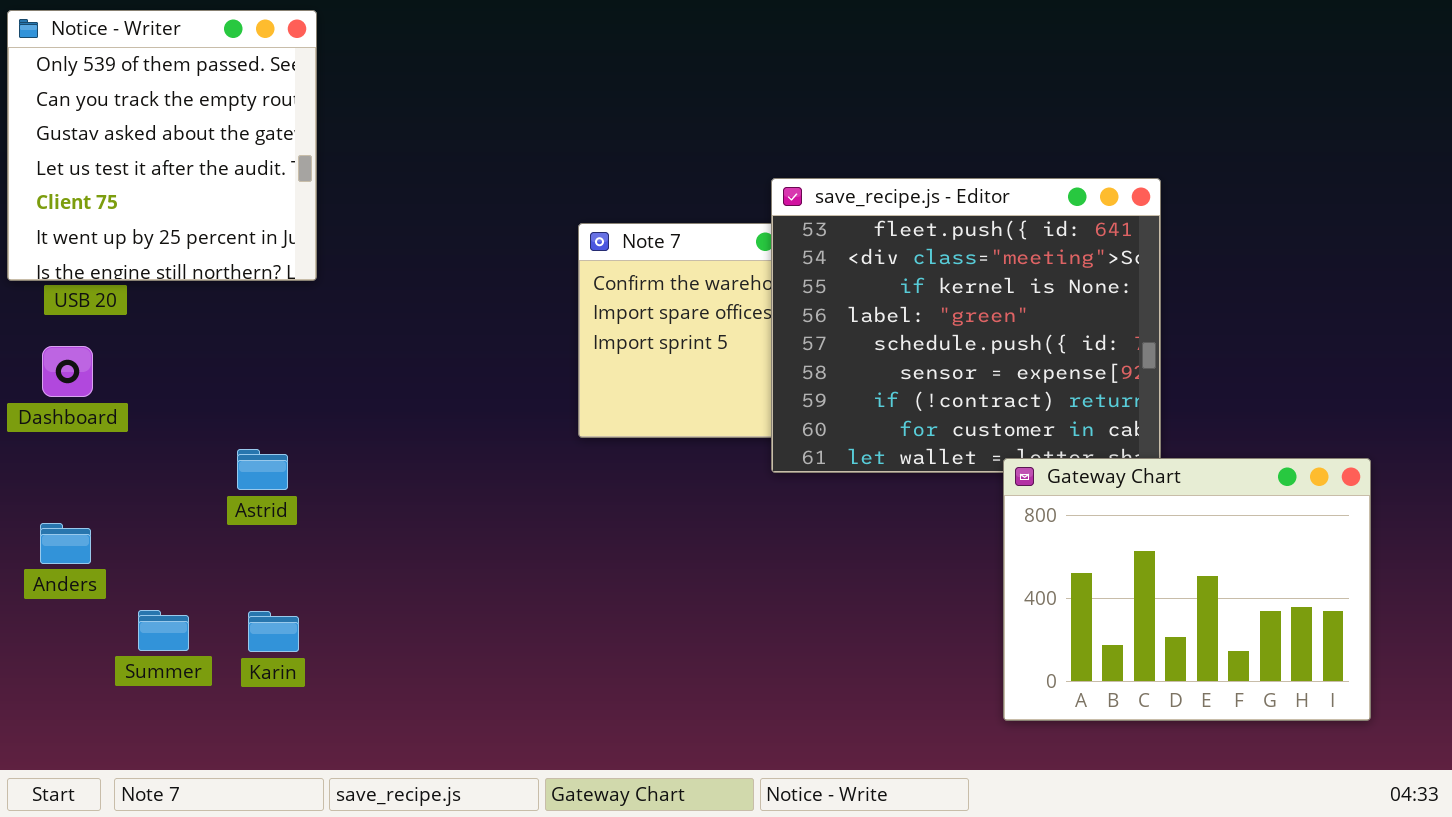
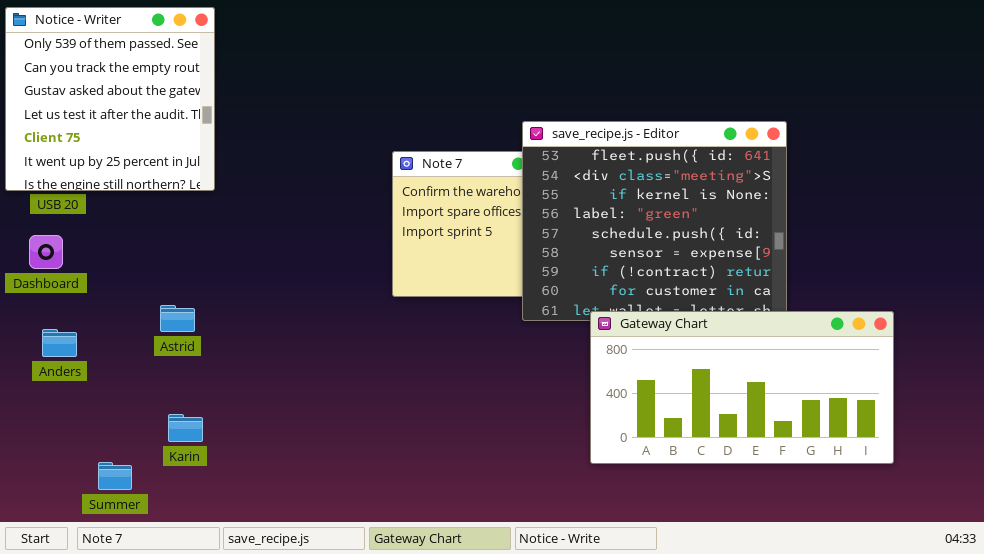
Gateway Chart: [1003,458,1371,721] -> [590,311,894,464], moved, resized
Anders: [40,523,91,564] -> [42,329,77,357], moved
Summer: [138,610,189,651] -> [98,462,132,490], moved

